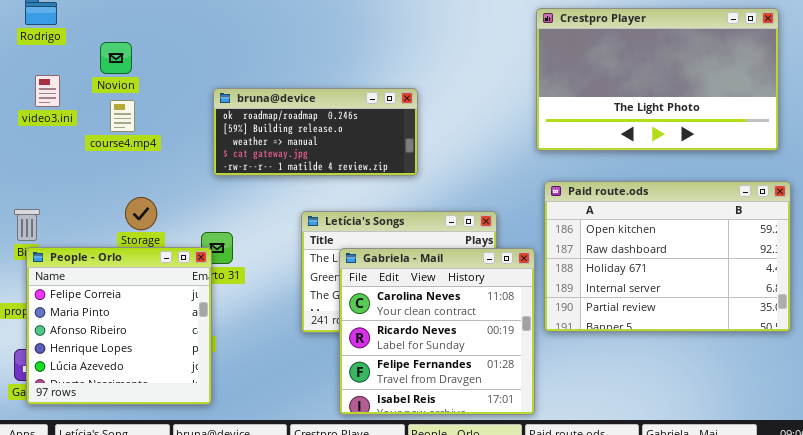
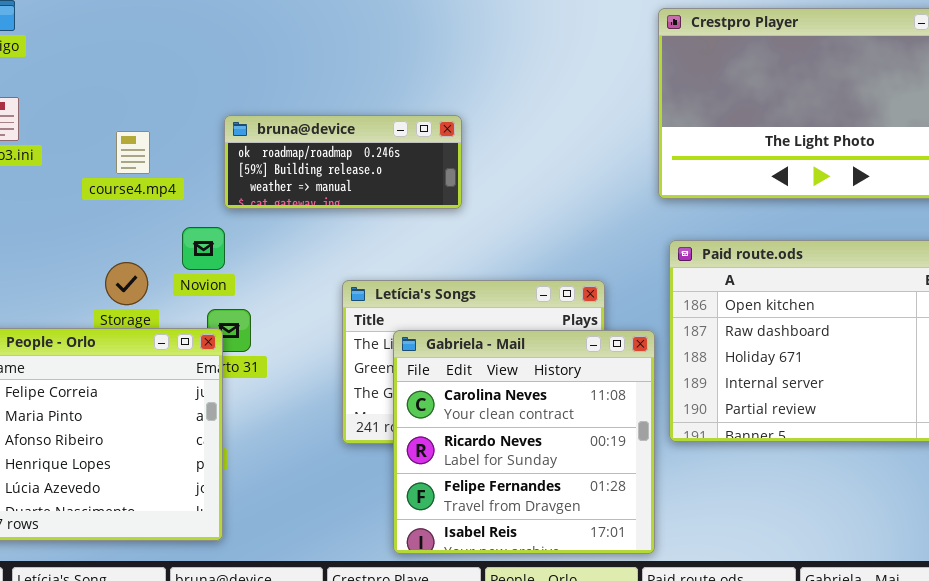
Novion: [100,42,132,74] -> [182,227,225,270], moved
bruna@device: [213,88,418,176] -> [224,115,462,209], resized
course4.mp4: [110,100,135,132] -> [116,131,150,174], moved

